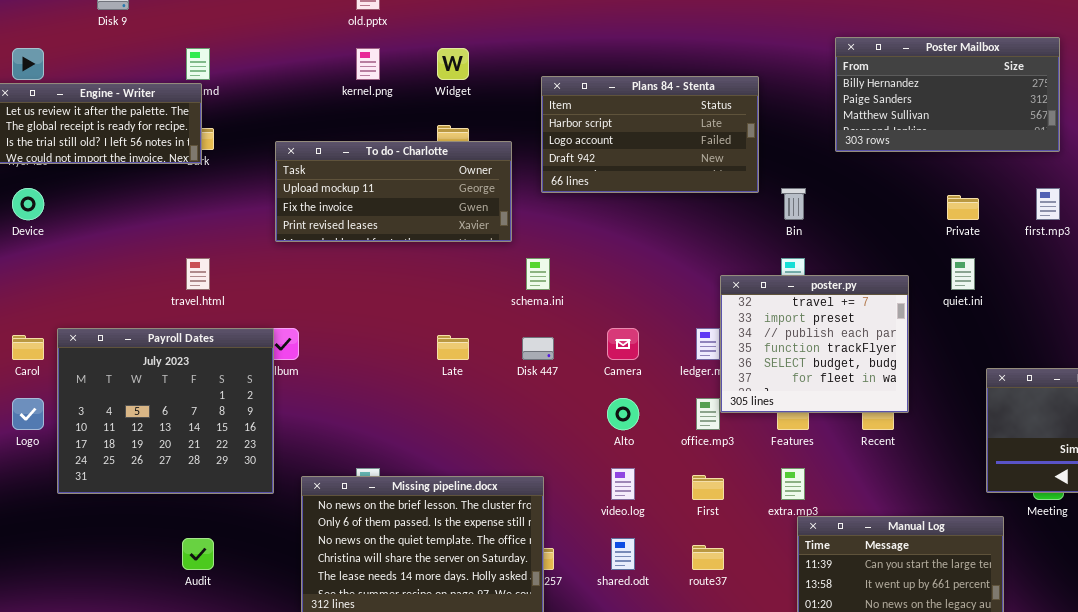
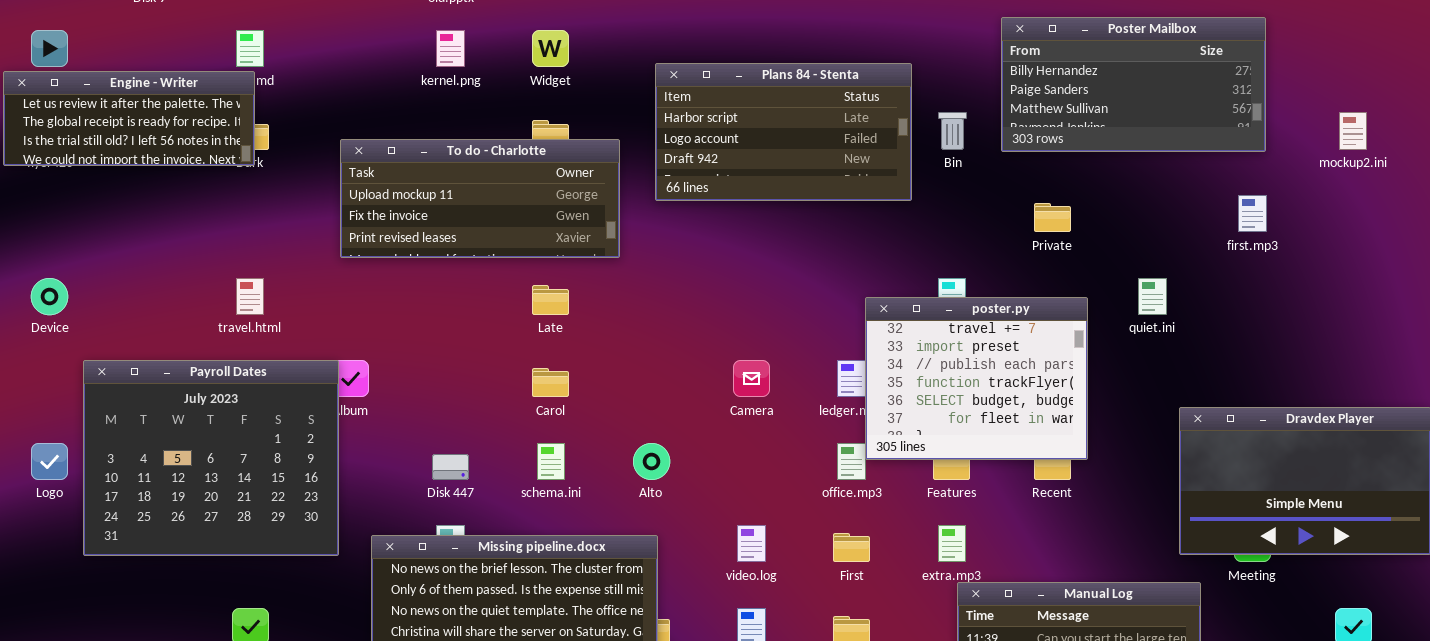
Device: [12,188,44,220] -> [31,278,68,315], moved
Bin: [781,188,806,220] -> [938,112,967,150], moved
Private: [947,195,979,220] -> [1034,203,1071,232], moved
schema.ini: [526,258,550,290] -> [537,443,565,480], moved
Carol: [12,335,44,360] -> [532,368,569,397], moved
Late: [437,335,469,360] -> [532,285,569,315], moved
Disk 447: [522,337,554,360] -> [432,454,469,480], moved
Alto: [607,398,639,430] -> [633,443,670,480], moved

